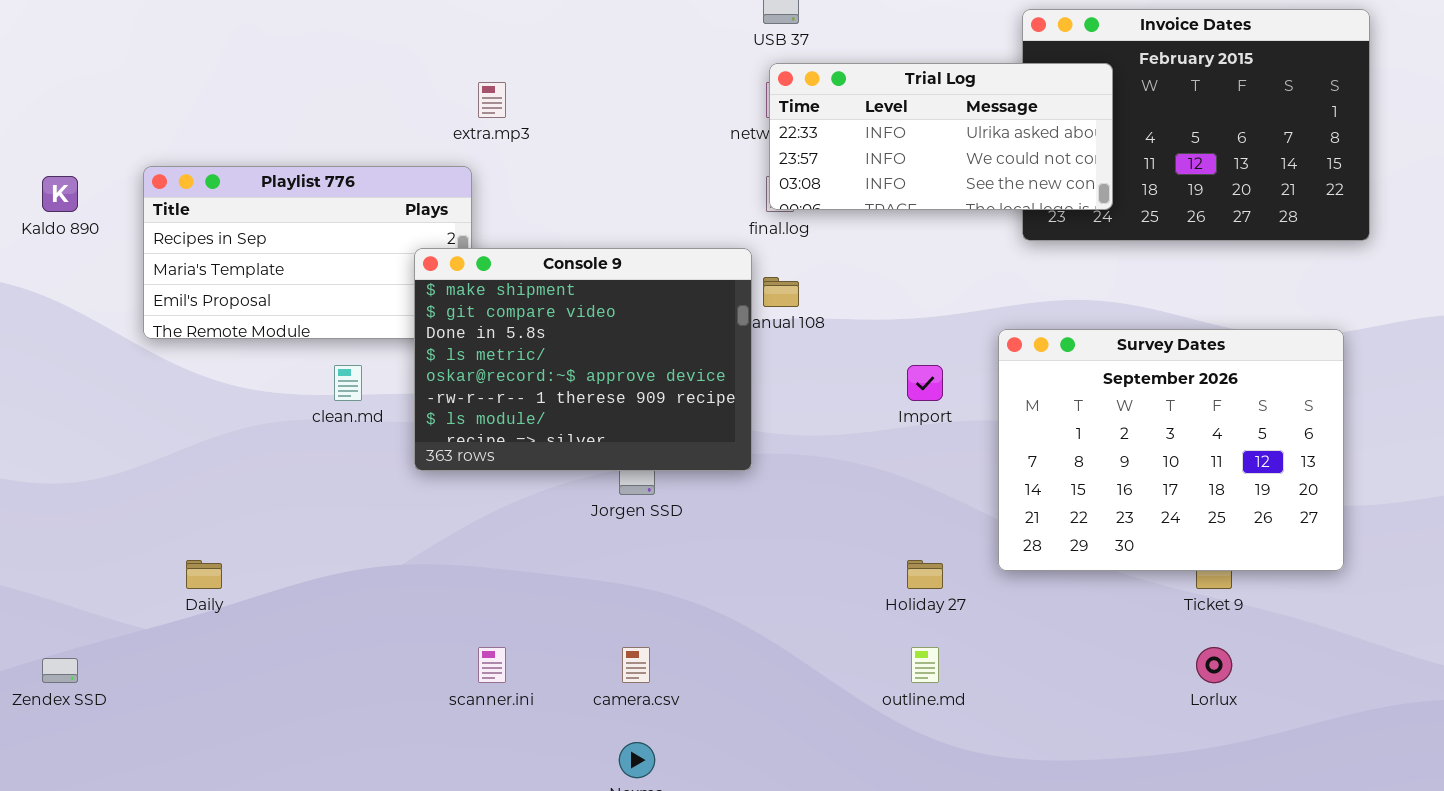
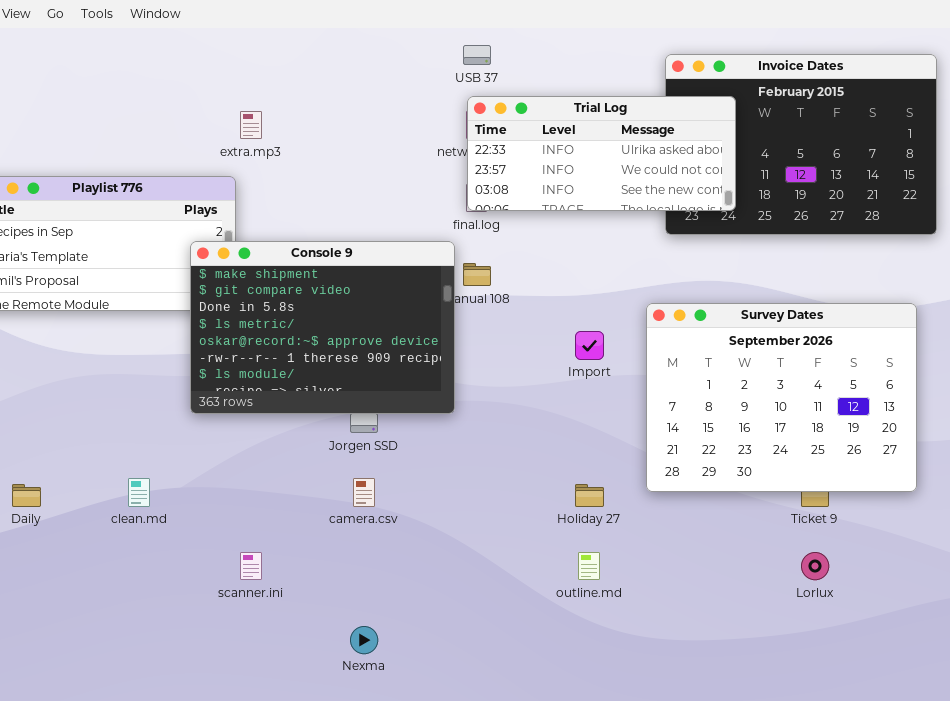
clean.md: [334,365,362,401] -> [128,478,150,507], moved
camera.csv: [622,647,650,683] -> [353,478,375,507], moved

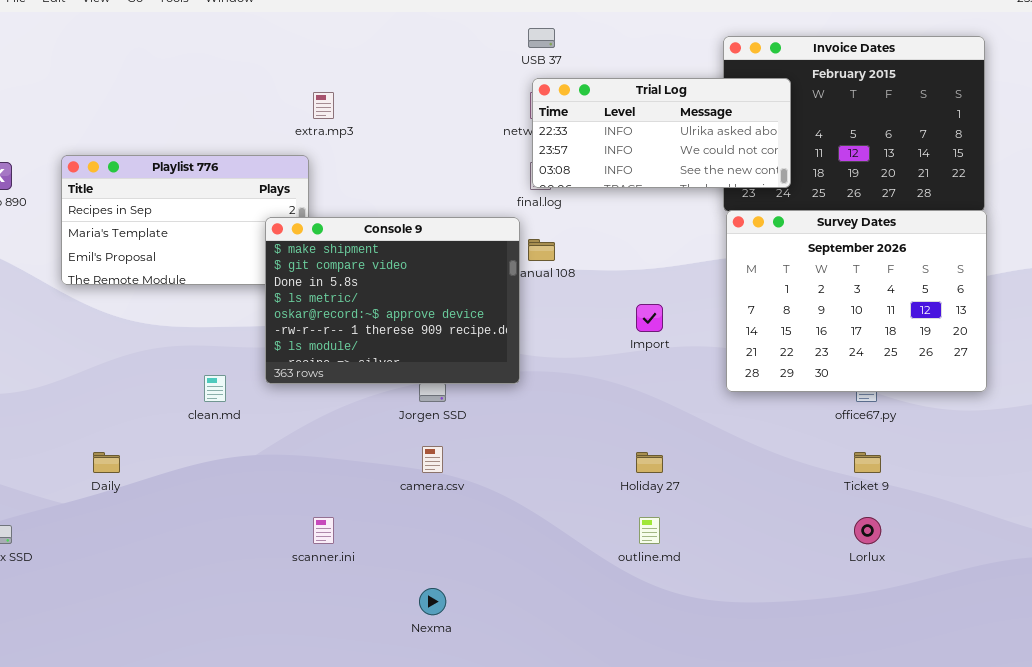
Survey Dates: [646,303,917,492] -> [726,210,987,392], moved
clean.md: [128,478,150,507] -> [204,375,226,402], moved

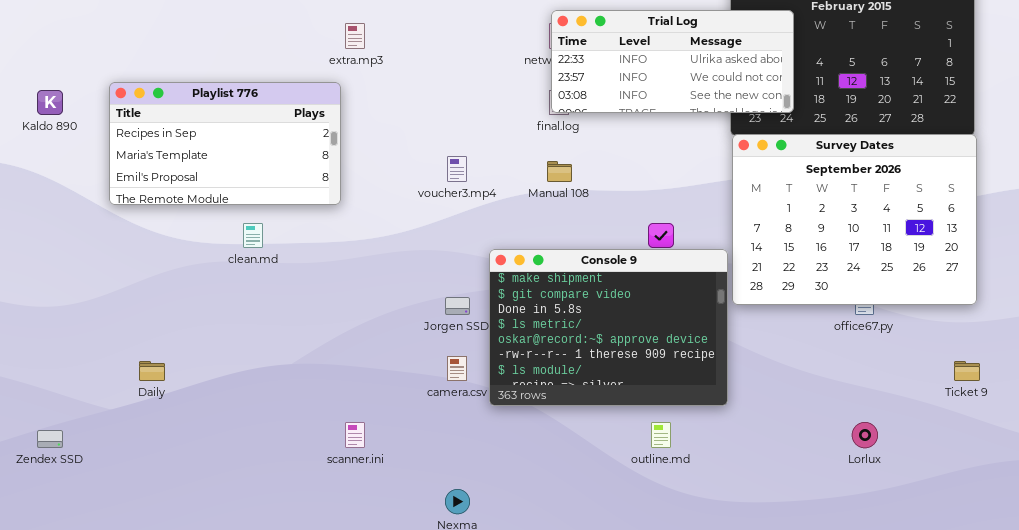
Console 9: [265,217,520,384] -> [489,249,728,406], moved
clean.md: [204,375,226,402] -> [243,223,263,248], moved
Ticket 9: [854,452,881,473] -> [954,361,980,381], moved

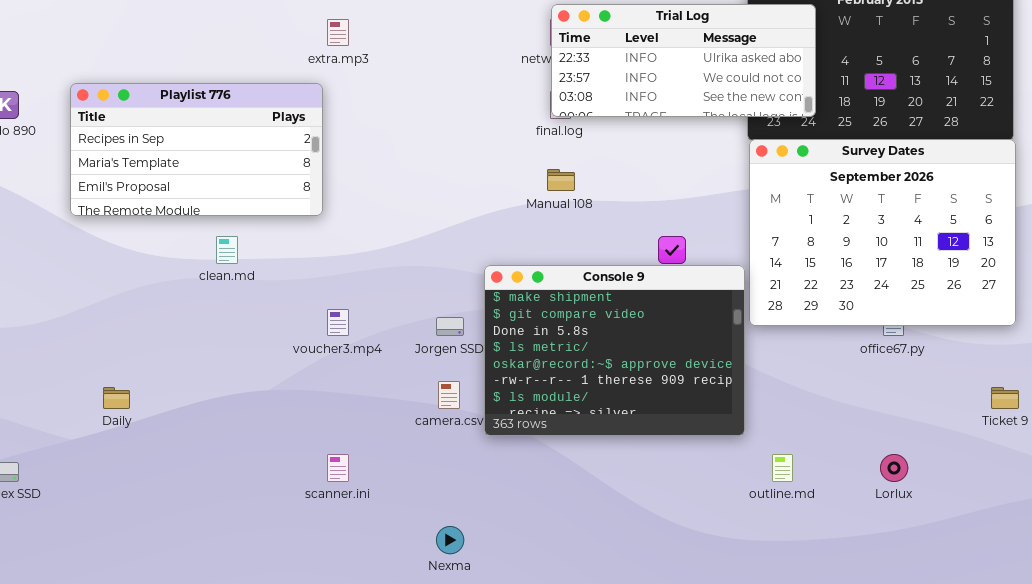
voucher3.mp4: [447,156,467,182] -> [327,309,349,336], moved
outline.md: [651,422,671,448] -> [772,454,793,482], moved

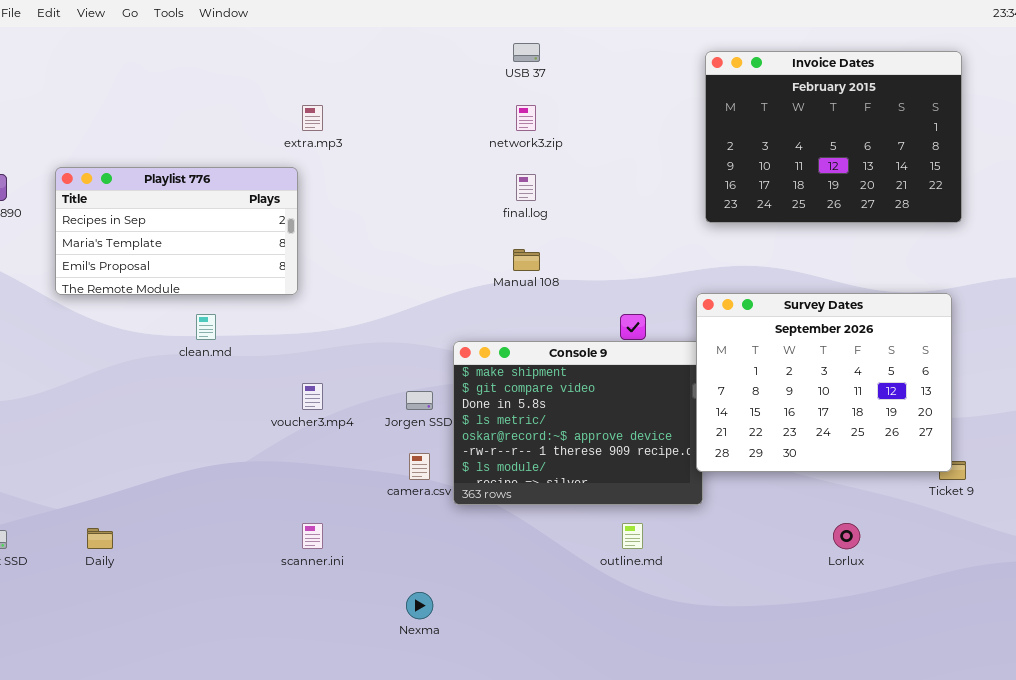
Trial Log: [551,4,816,117] -> none, closed
Survey Dates: [749,139,1016,326] -> [696,293,952,472], moved
Daily: [103,387,130,409] -> [87,528,113,549], moved
outline.md: [772,454,793,482] -> [622,523,643,549], moved

